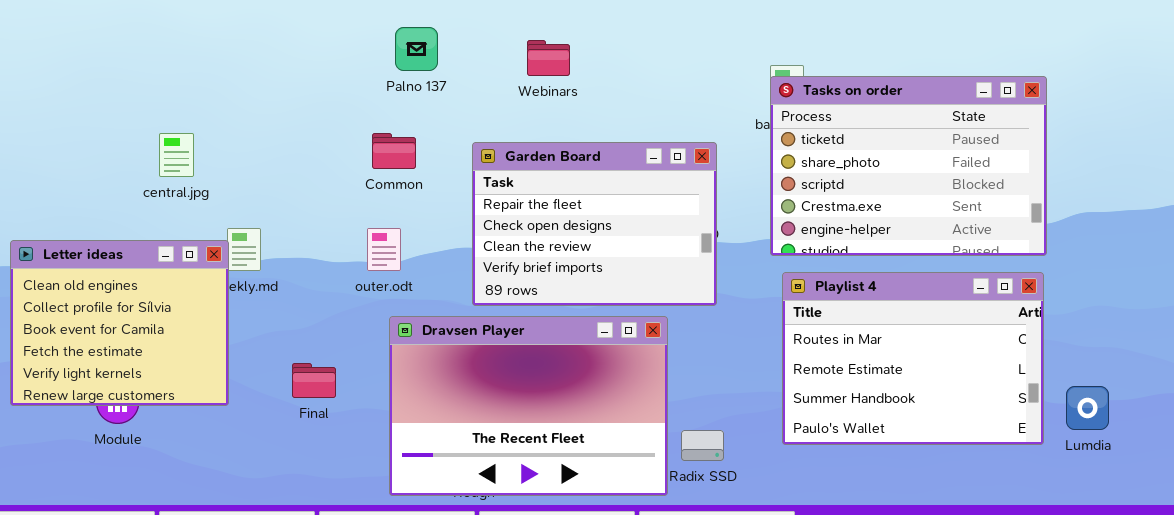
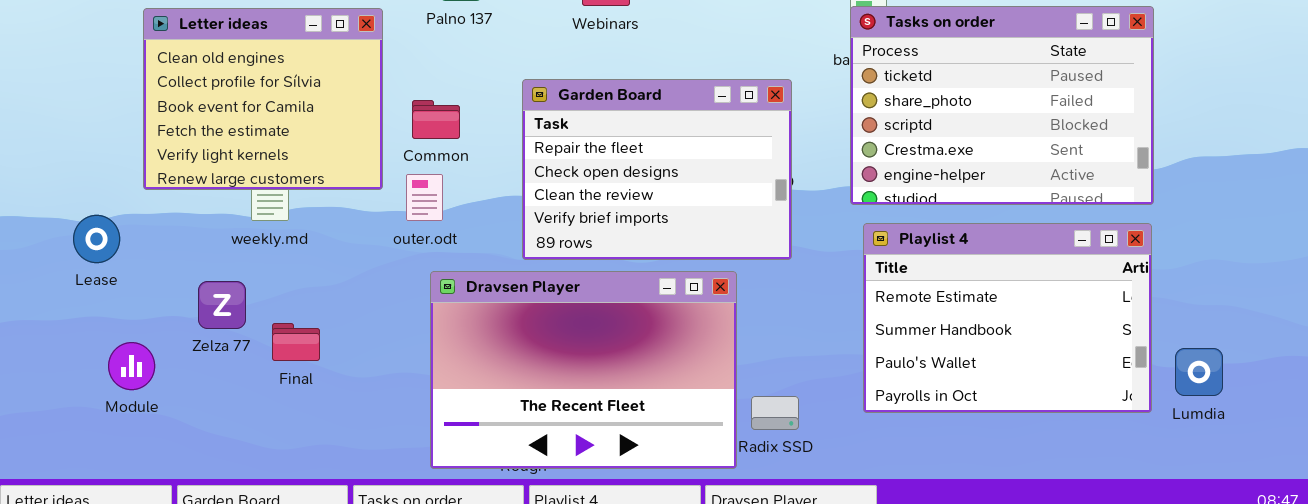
Common: [372,133,416,169] -> [412,100,460,139], moved
Letter ideas: [10,240,229,406] -> [143,8,383,190], moved
Playlist 4: [782,272,1044,445] -> [863,223,1152,413], scrolled down 1 row
Final: [292,363,336,398] -> [272,323,320,361], moved

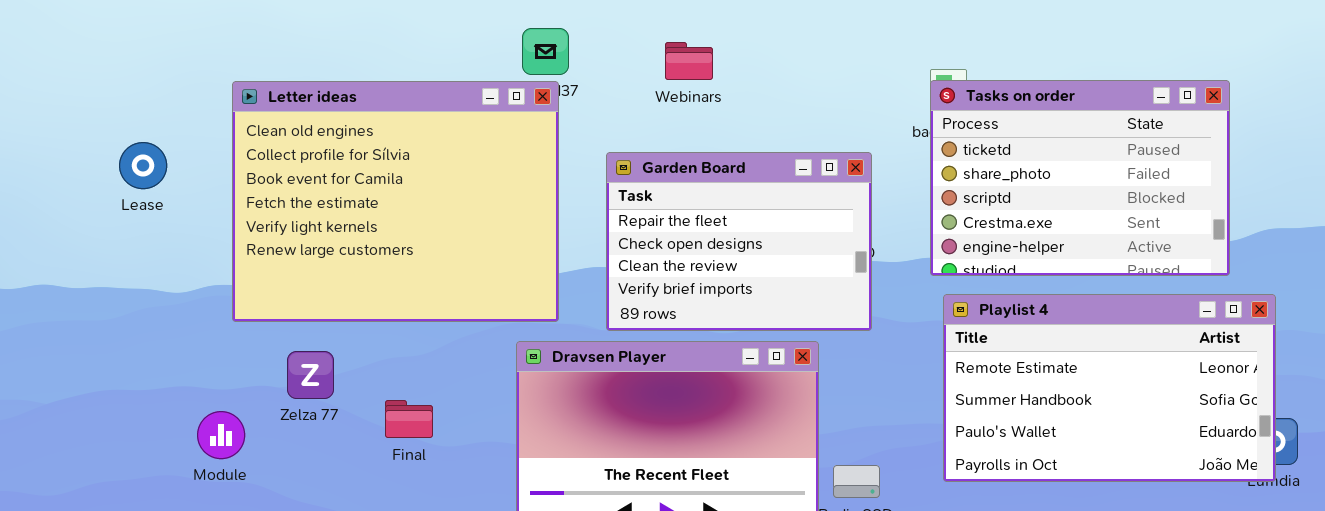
Letter ideas: [143,8,383,190] -> [232,81,559,322], resized
Lease: [73,215,120,263] -> [119,142,167,189], moved
Playlist 4: [863,223,1152,413] -> [943,294,1276,482], resized
Final: [272,323,320,361] -> [385,400,433,438], moved

